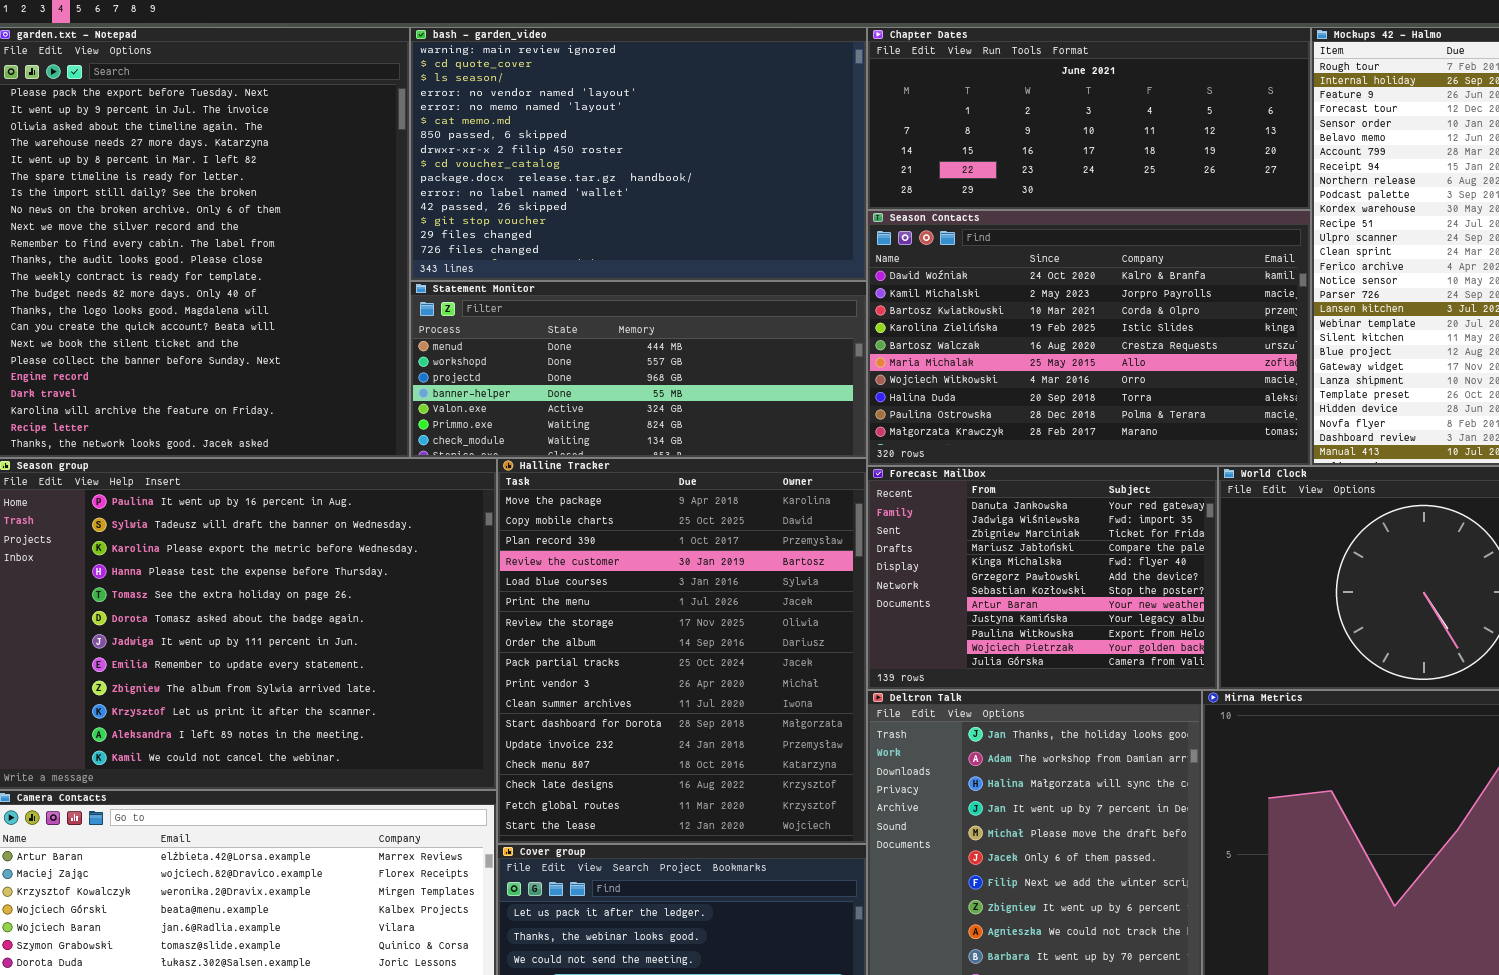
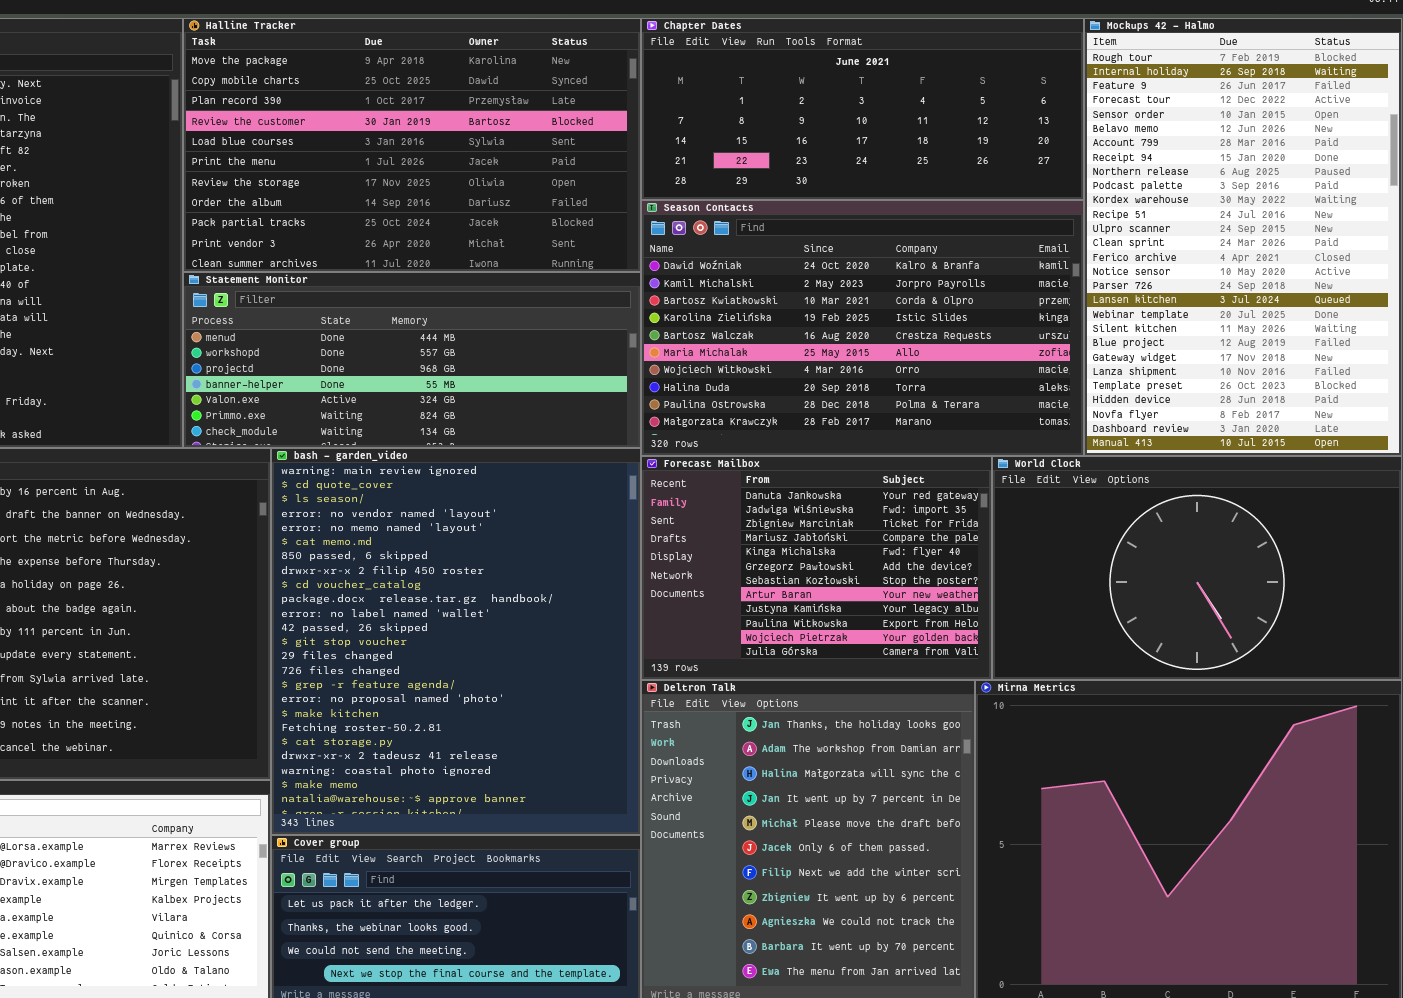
bash - garden_video: [410,27,867,281] -> [271,448,641,835], moved, resized
Halline Tracker: [497,458,867,844] -> [183,18,641,272], moved, resized

